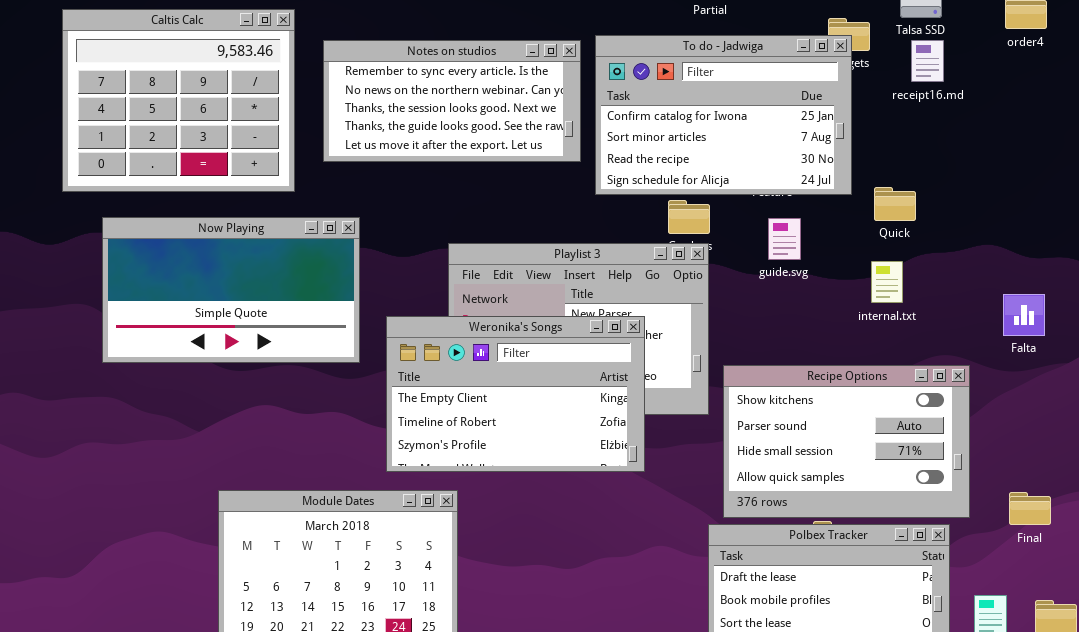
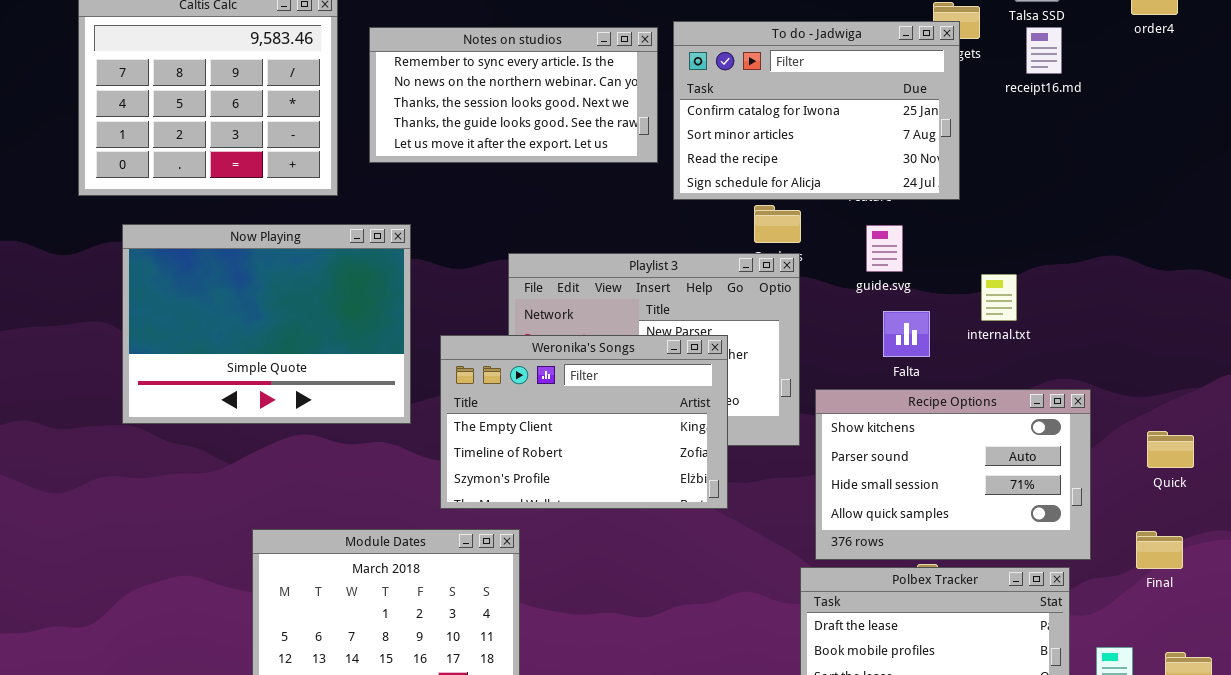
Quick: [874,187,916,221] -> [1147,431,1194,468], moved
Now Playing: [102,217,360,363] -> [122,224,411,424], resized
Falta: [1003,294,1045,336] -> [883,311,930,357], moved

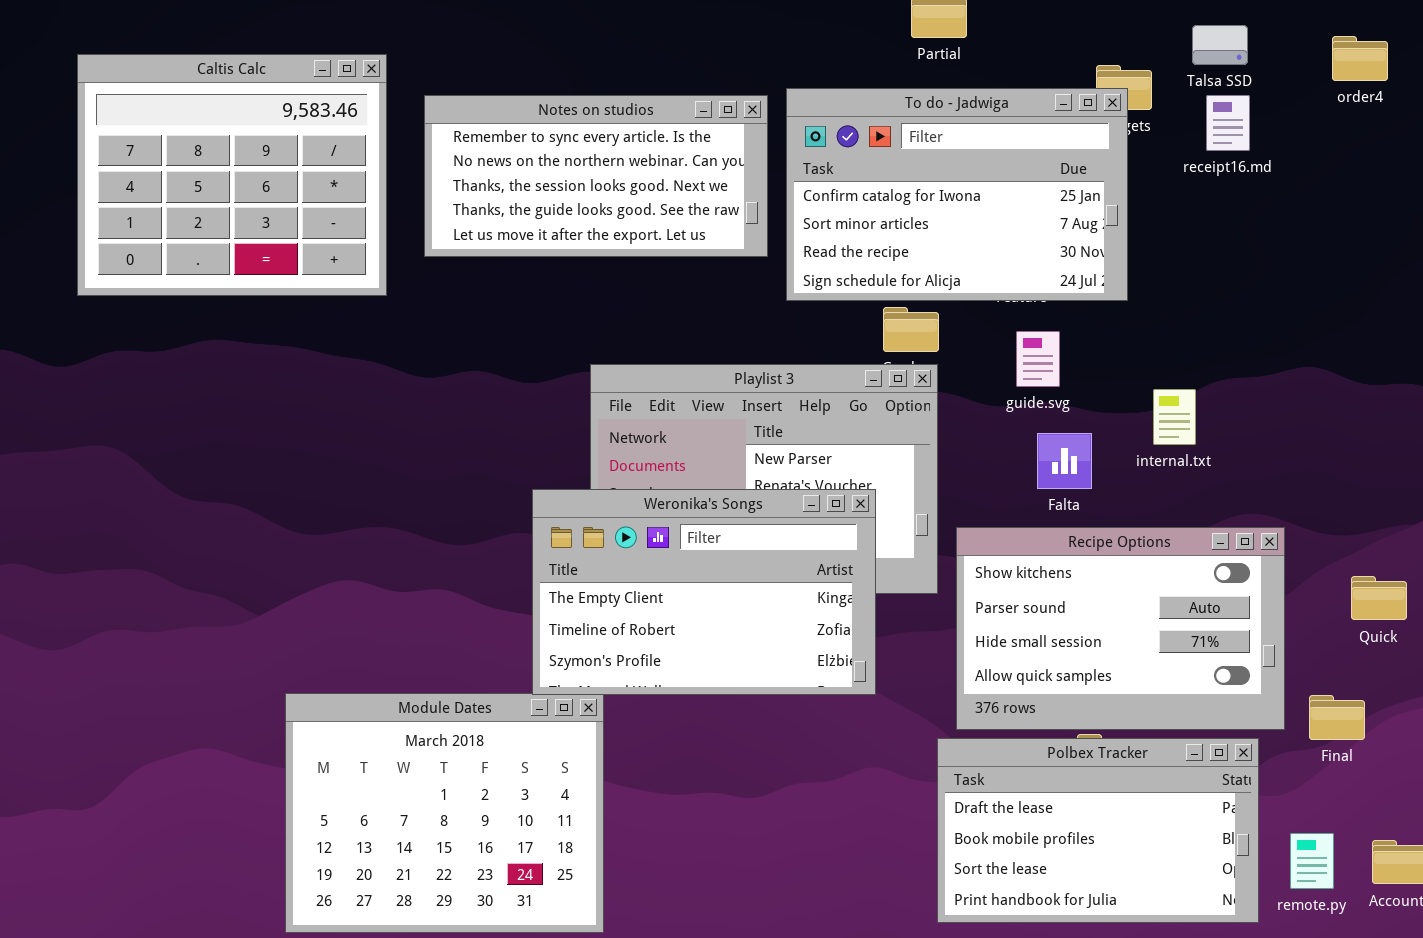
Now Playing: [122,224,411,424] -> none, closed
Weronika's Songs: [440,335,728,509] -> [532,489,876,695], moved
Final: [1136,531,1183,569] -> [1309,695,1365,740], moved

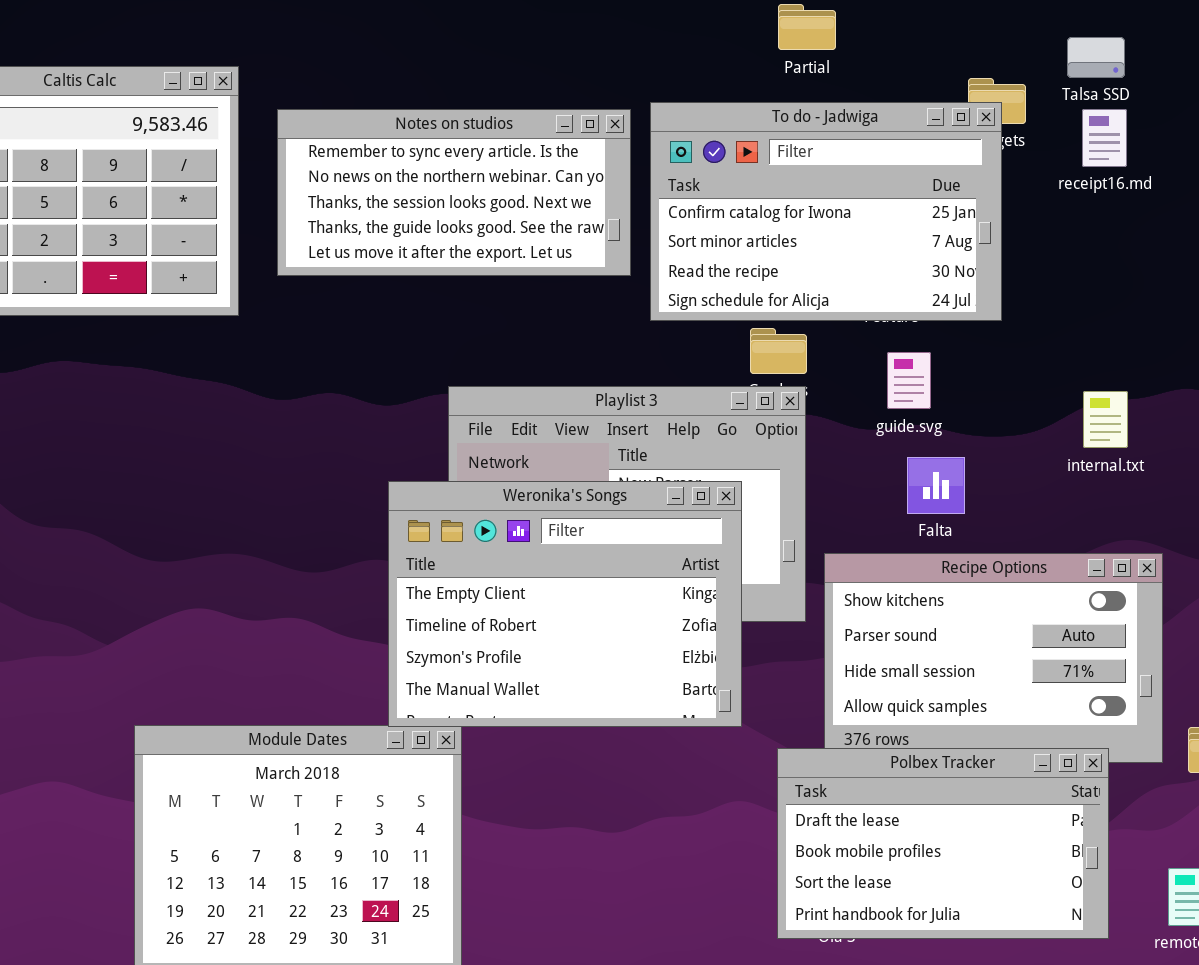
internal.txt: [1153,389,1196,445] -> [1083,391,1128,448], moved
Weronika's Songs: [532,489,876,695] -> [388,481,742,727], resized
Polbex Tracker: [937,738,1259,923] -> [777,748,1109,939], moved

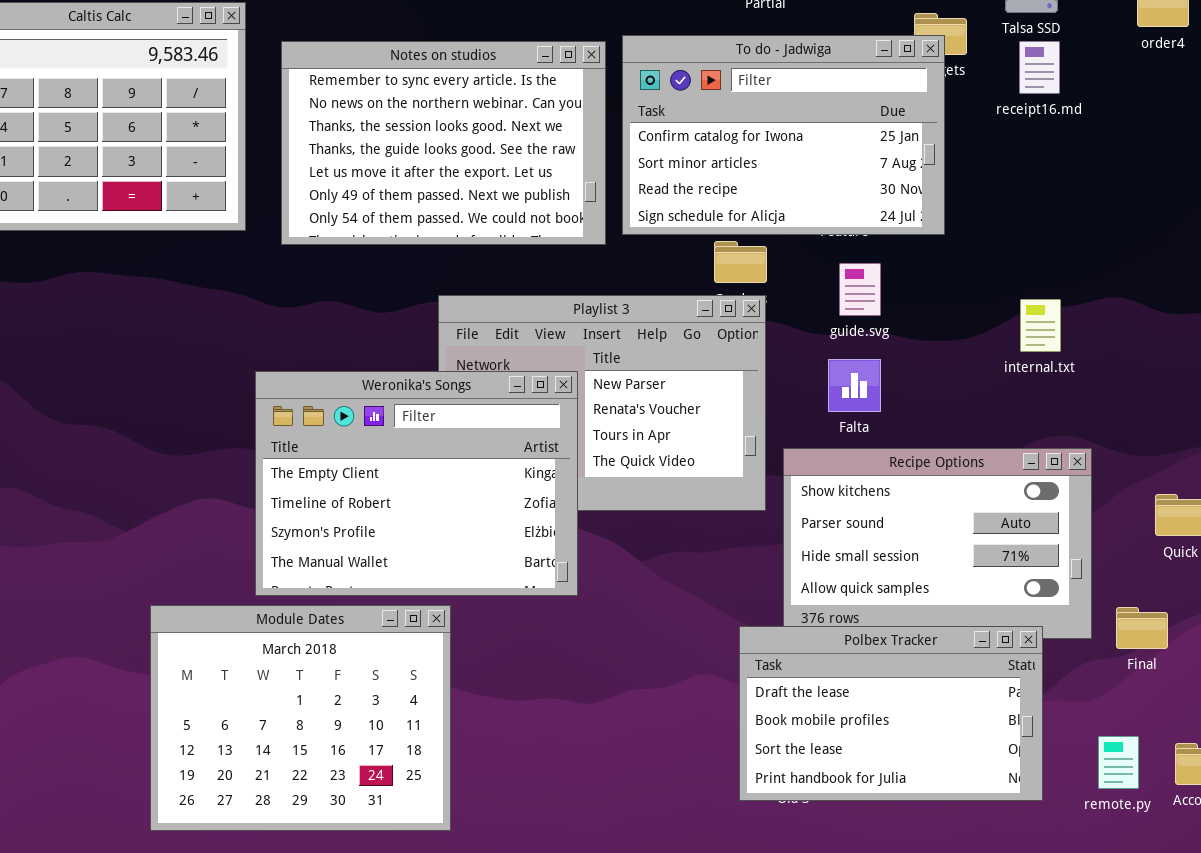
Notes on studios: [277,109,631,276] -> [281,41,606,245], resized
Falta: [907,457,965,514] -> [828,359,881,412], moved
Weronika's Songs: [388,481,742,727] -> [255,371,578,596], moved

